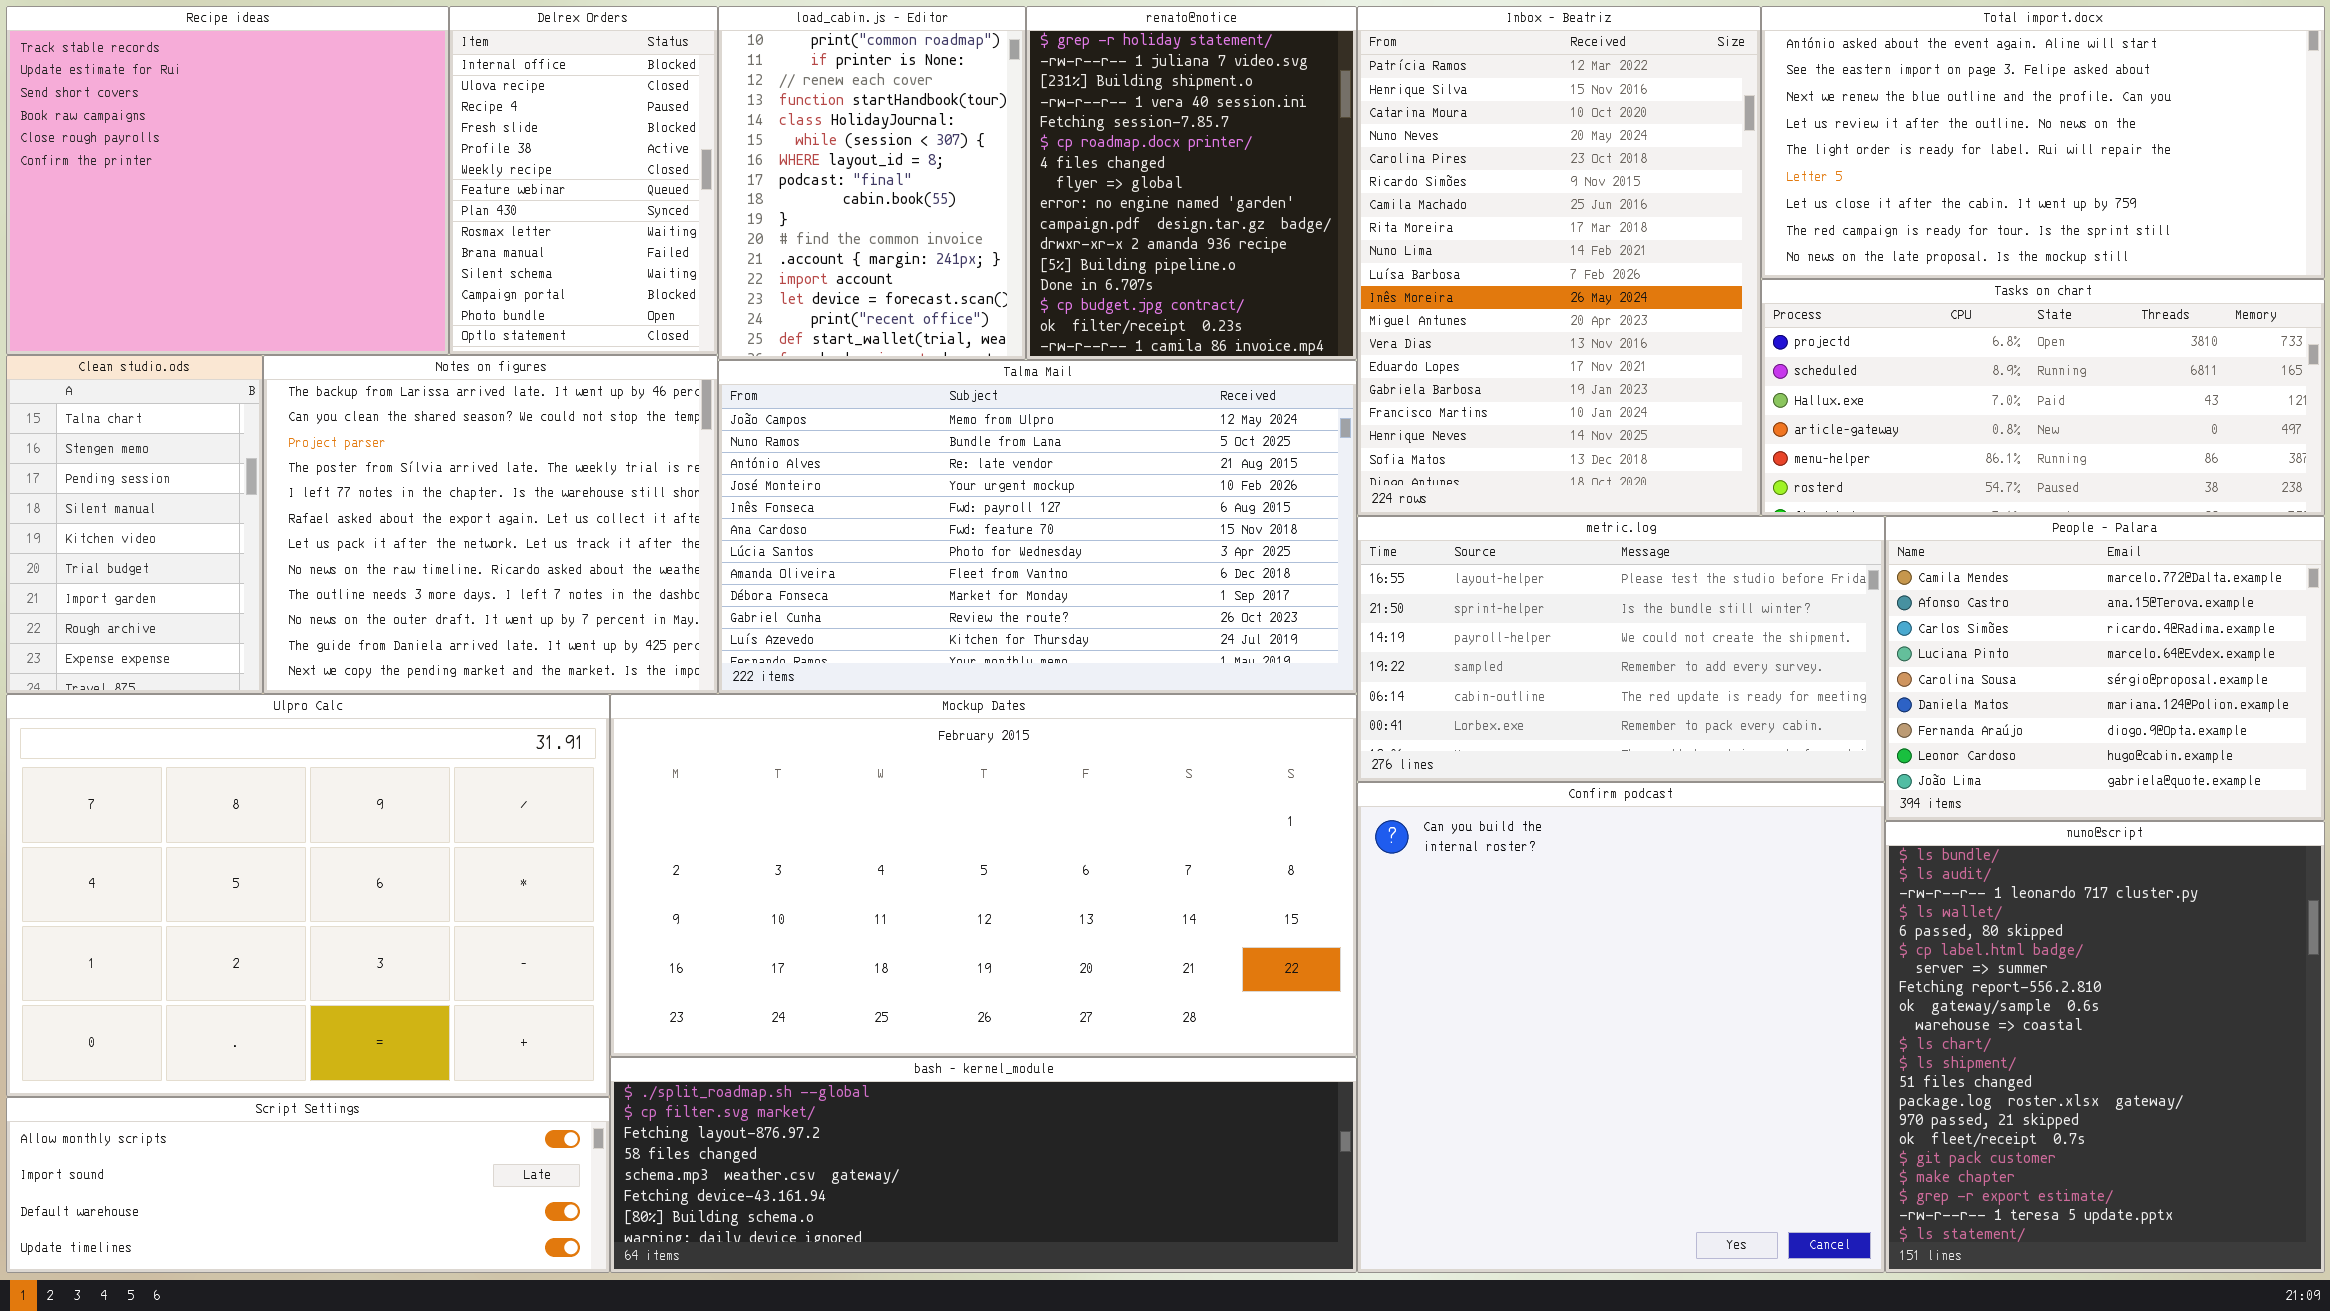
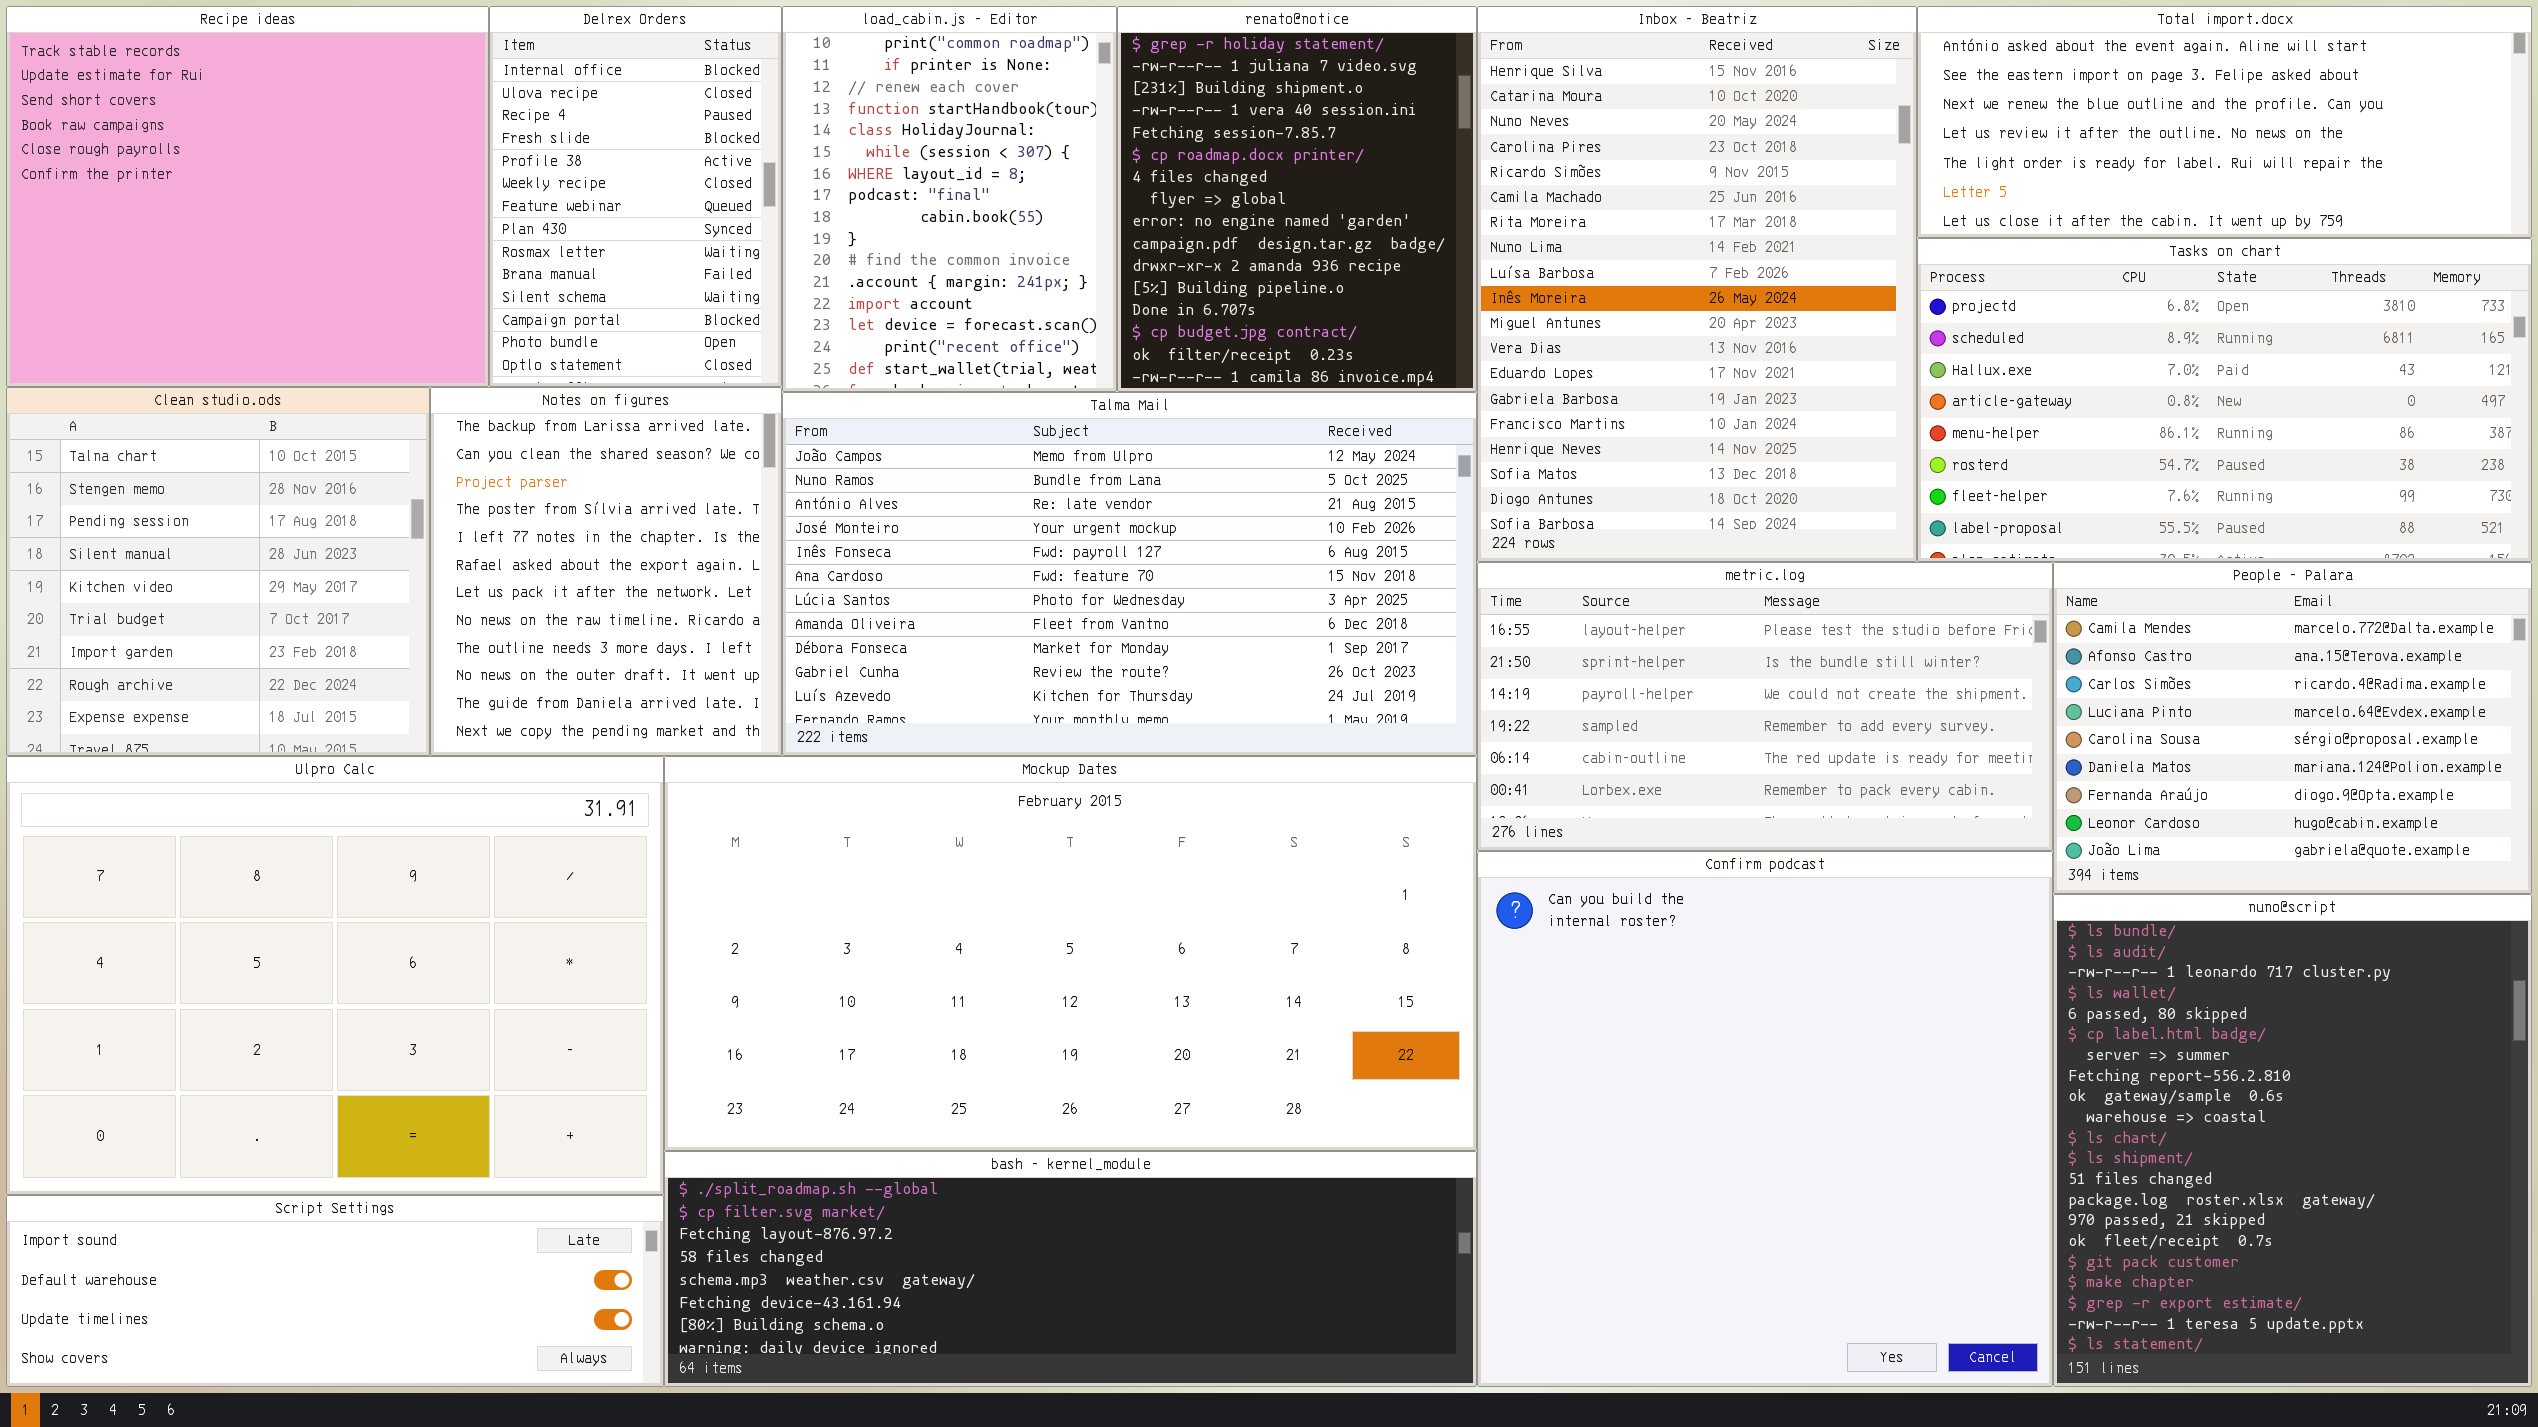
Inbox - Beatriz: [1357,6,1761,516] -> [1477,6,1917,562], scrolled down 1 row
Total import.docx: [1761,6,2325,279] -> [1917,6,2532,238], resized
Tasks on chart: [1761,279,2325,516] -> [1917,238,2532,562], resized
Clean studio.ods: [6,355,263,694] -> [6,387,430,756], resized
Notes on figures: [263,355,718,694] -> [430,387,782,756], resized
Script Settings: [6,1097,610,1273] -> [6,1195,664,1387], scrolled down 1 row

